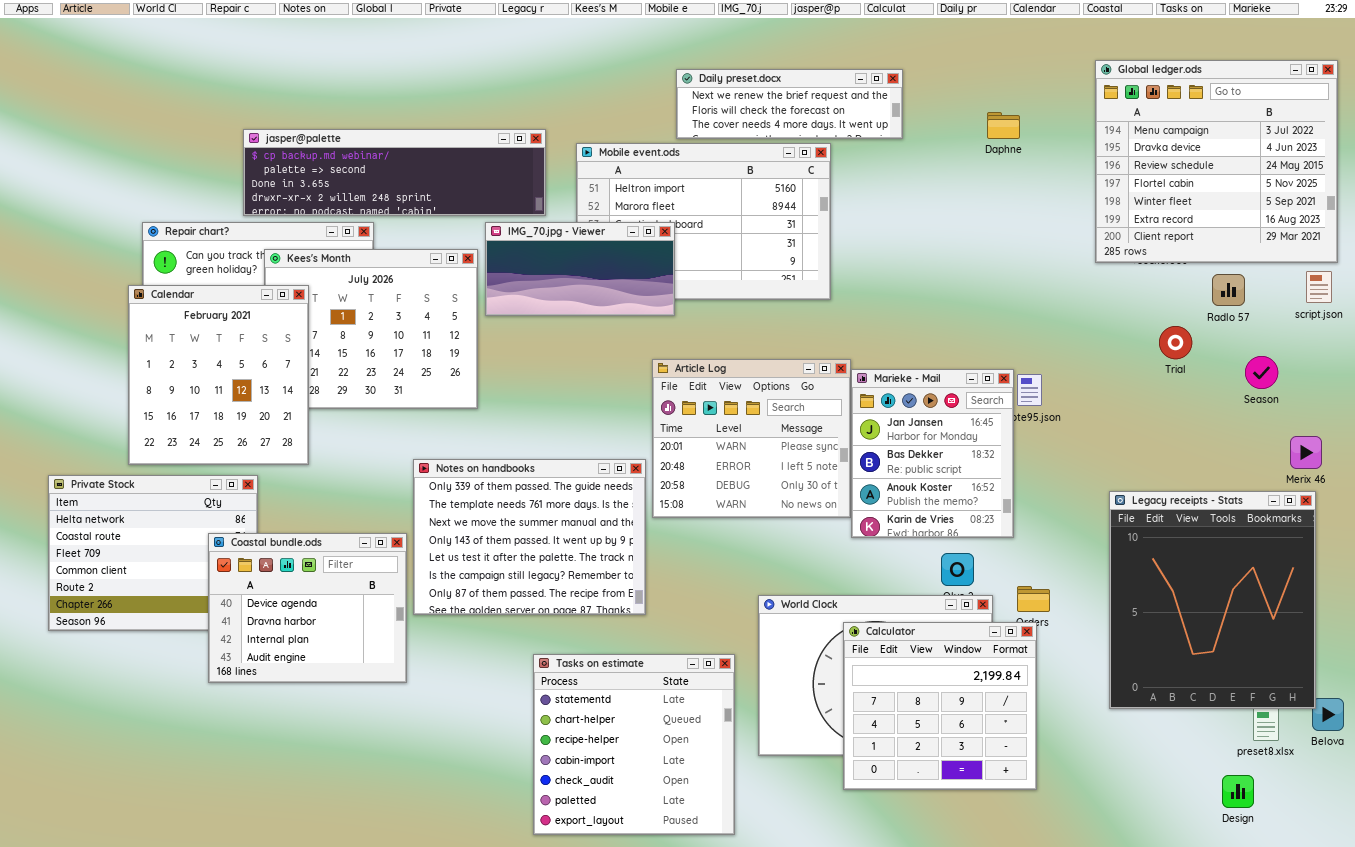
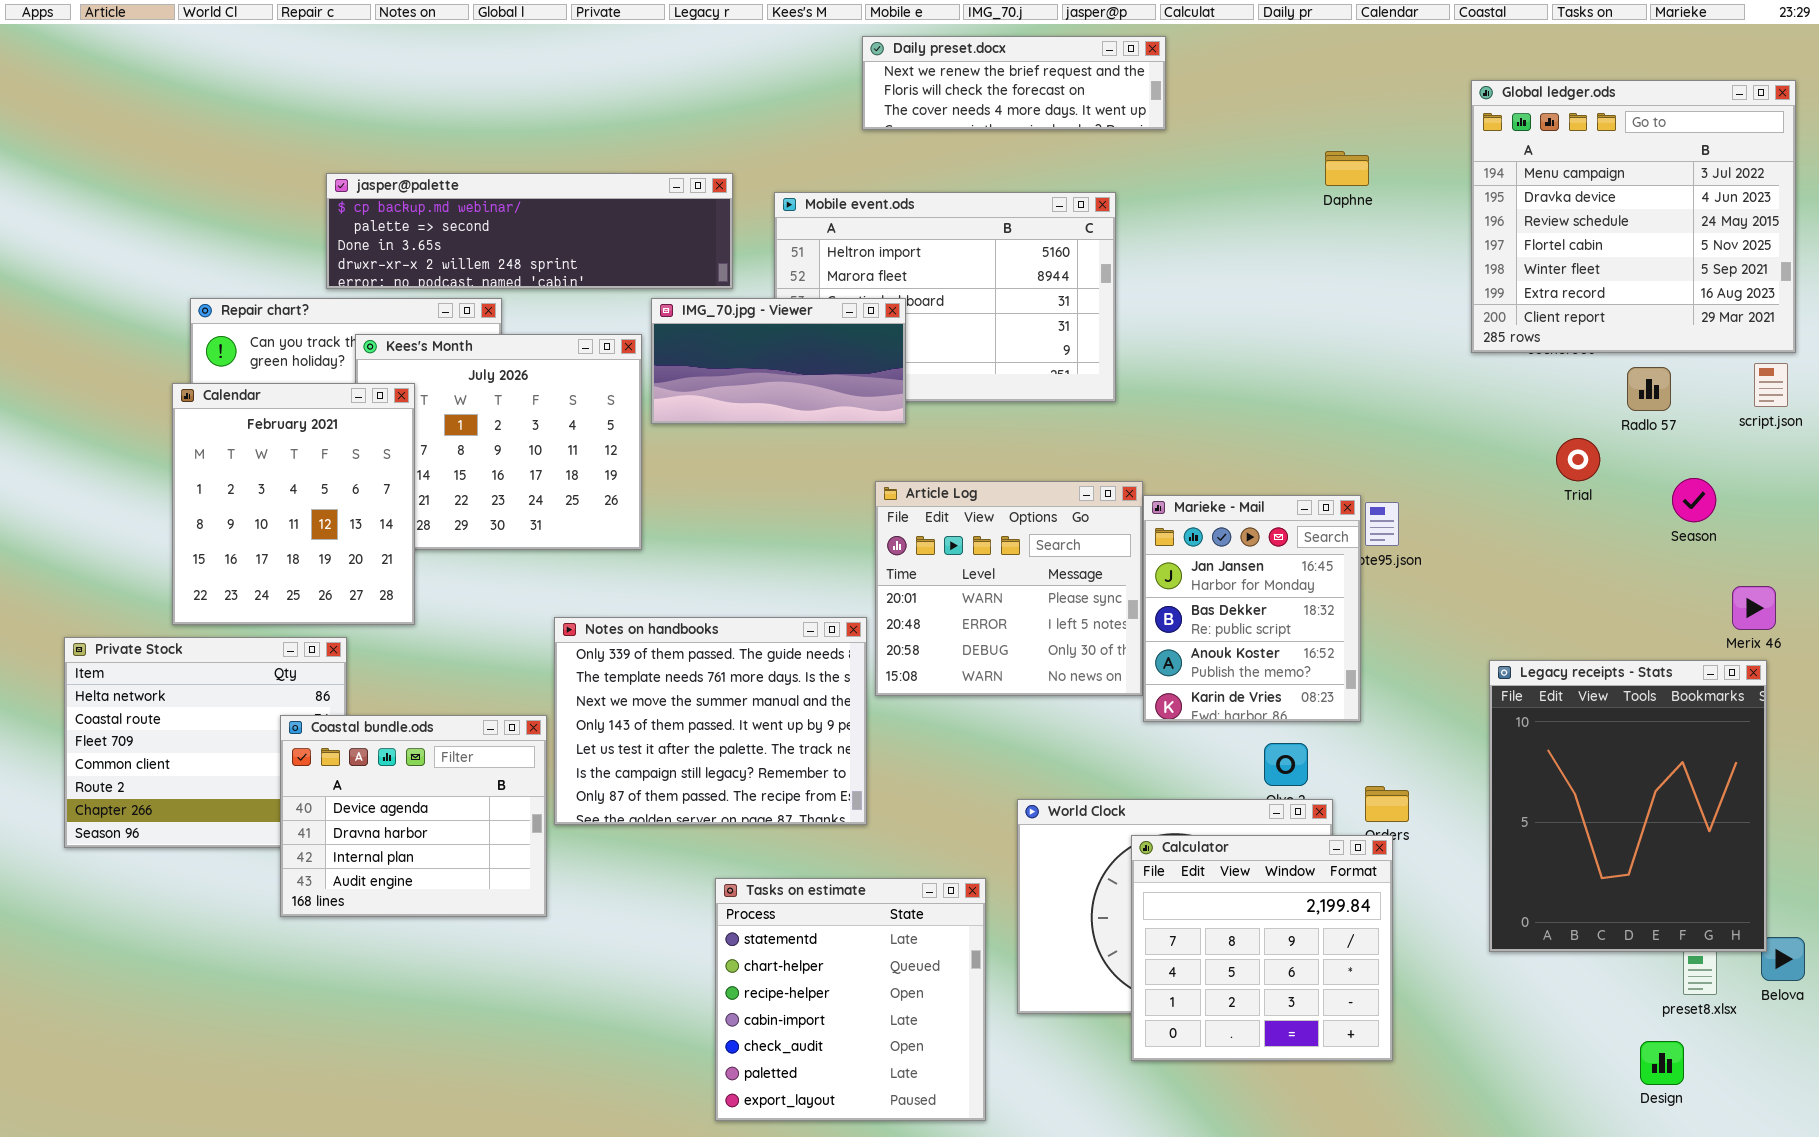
Daily preset.docx: [676,69,903,139] -> [862,36,1166,130], moved

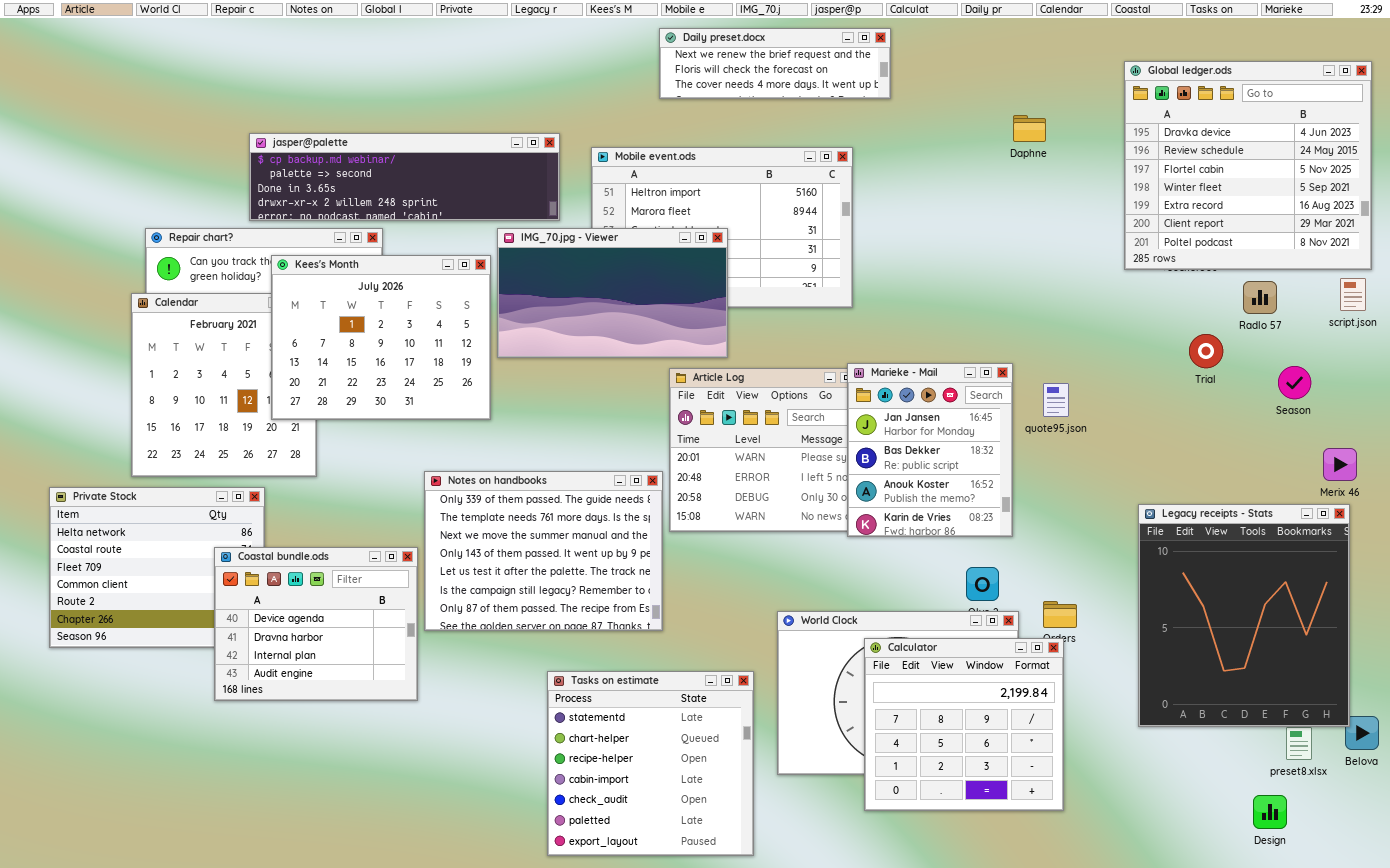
Global ledger.ods: [1471,80,1796,353] -> [1124,61,1372,270], scrolled down 1 row
IMG_70.jpg - Viewer: [651,298,906,424] -> [497,228,728,358], resized
Kees's Month: [355,334,642,550] -> [271,255,491,420], raised
Marieke - Mail: [1143,495,1361,722] -> [847,363,1013,537], moved

